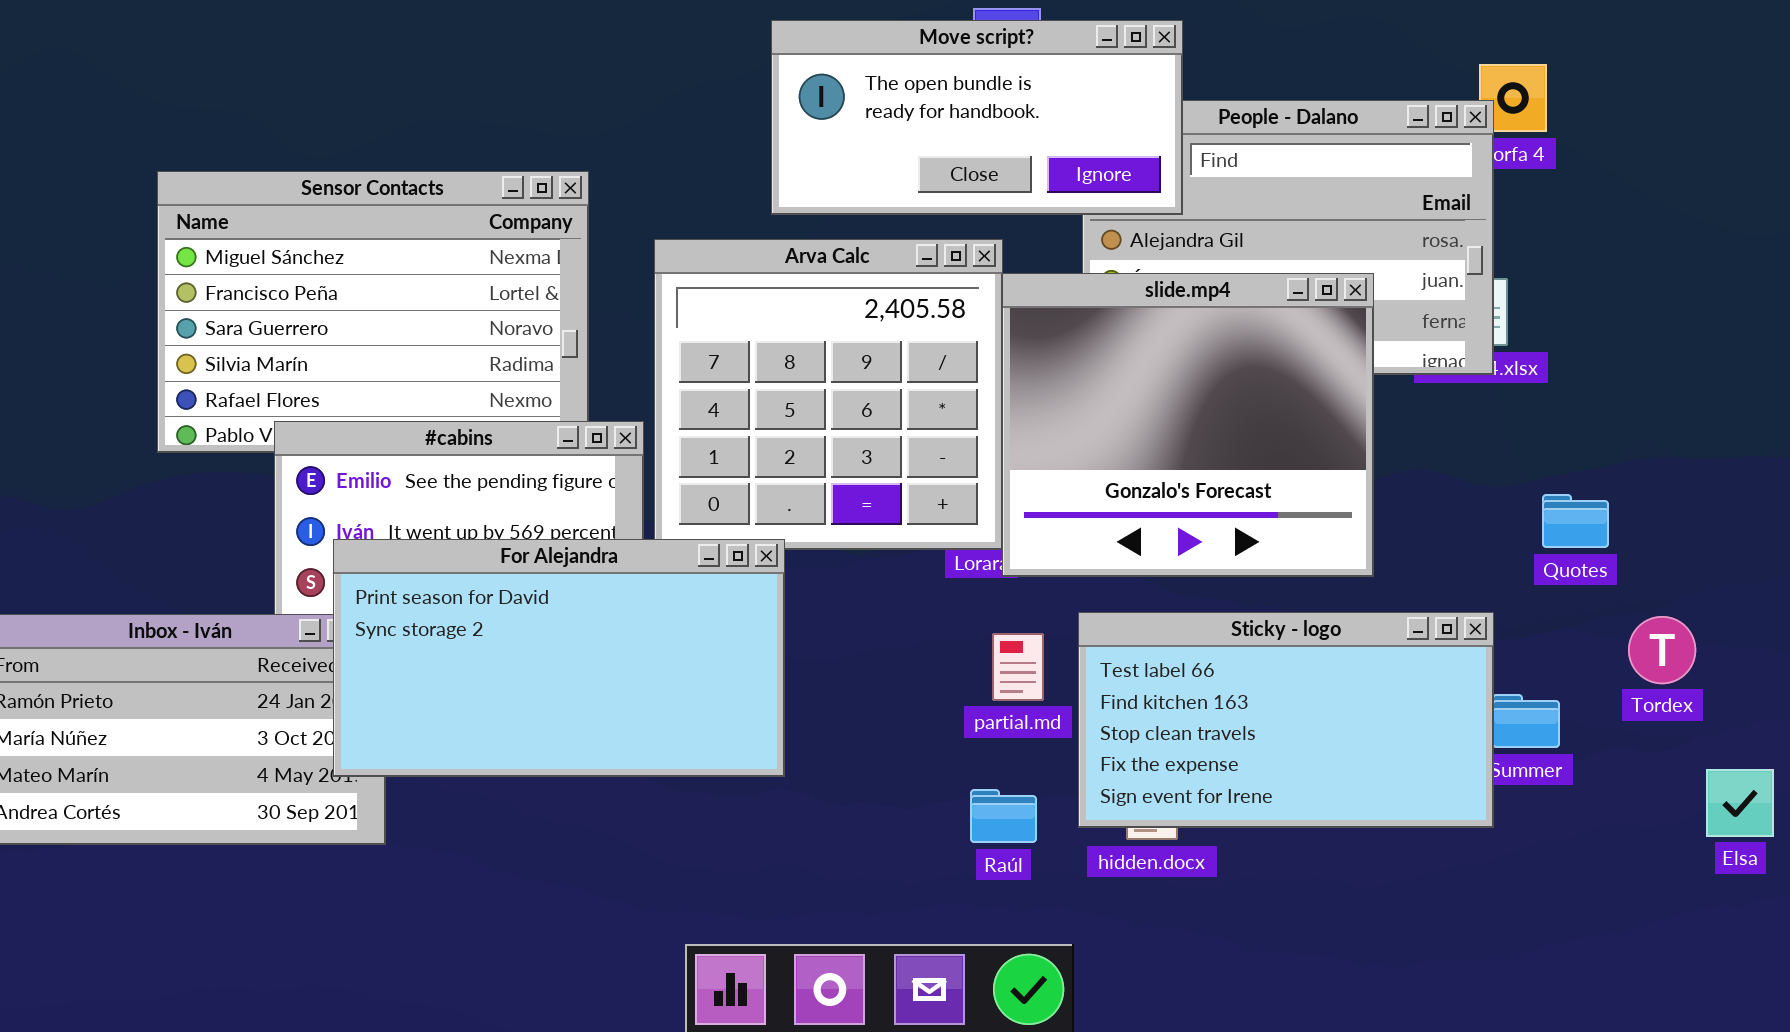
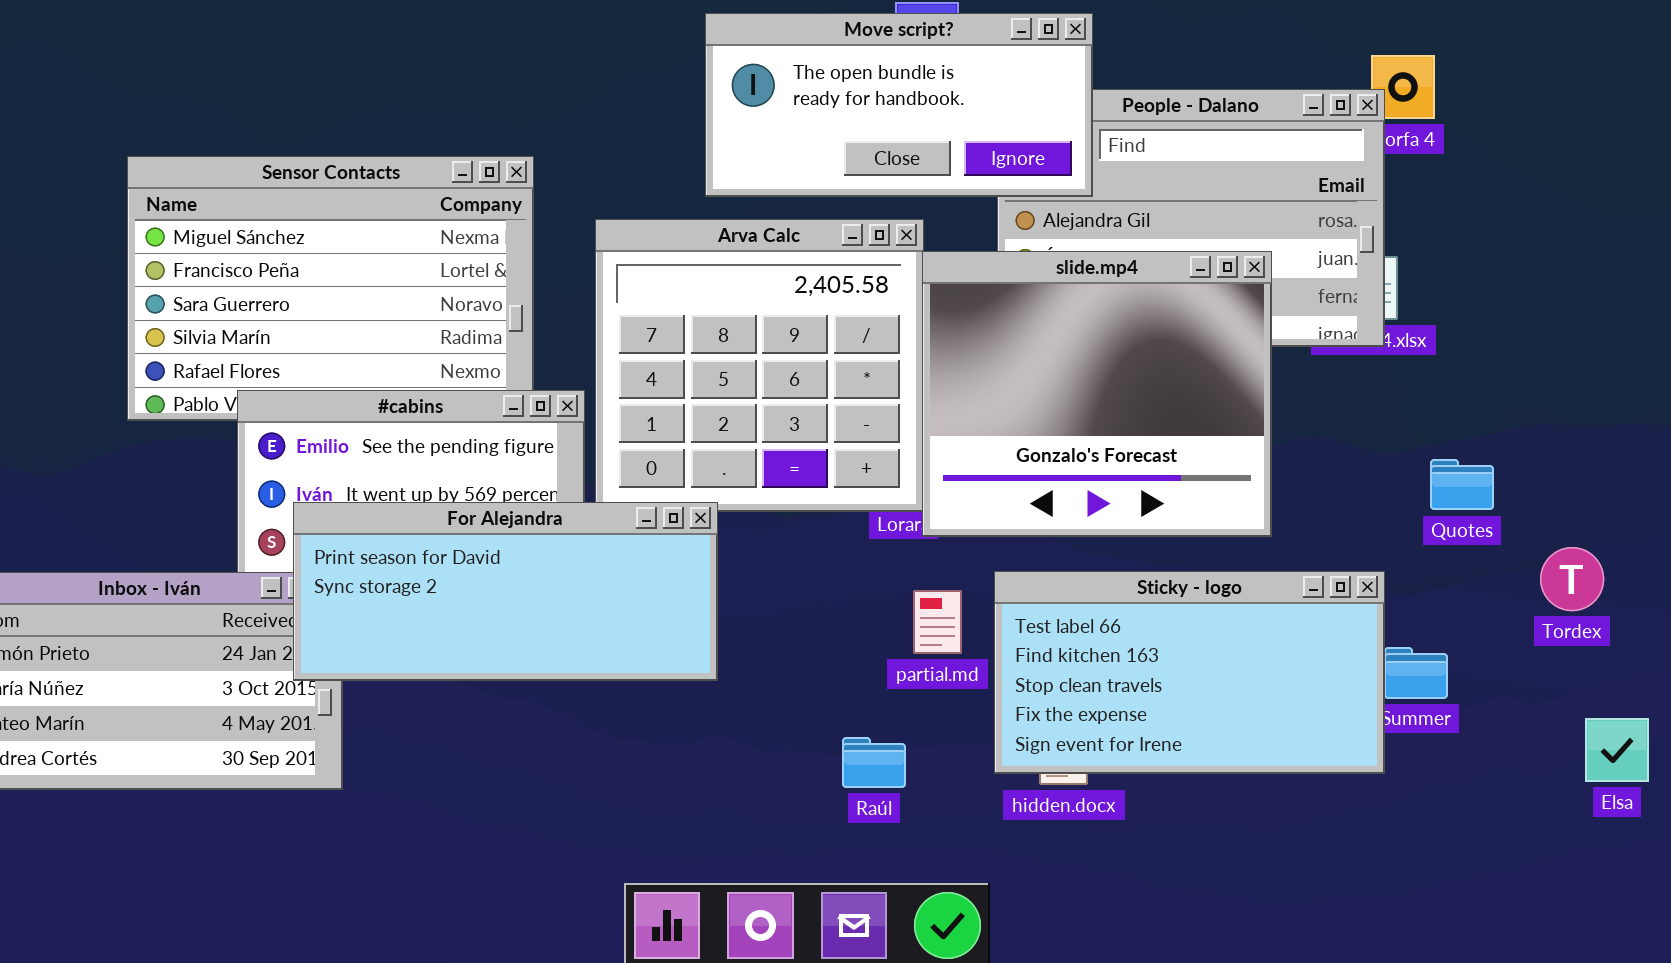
For Alejandra: [333,539,785,777] -> [293,502,718,681], resized
Tordex: [1628,616,1696,684] -> [1540,547,1604,611], moved
Raúl: [970,789,1037,843] -> [842,737,906,788], moved

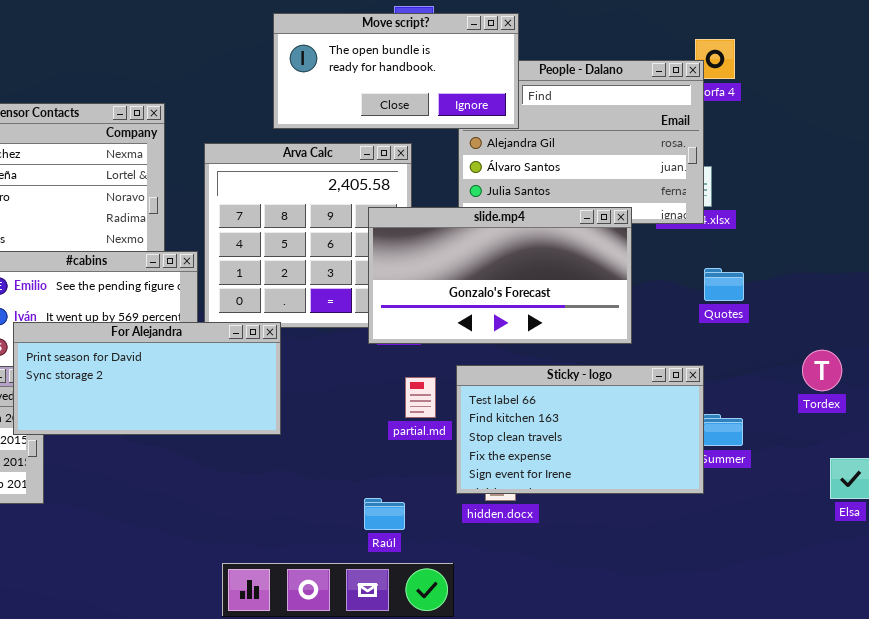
slide.mp4: [922,251,1272,537] -> [368,207,632,344], resized
Quotes: [1430,459,1494,510] -> [704,268,744,301], moved
Raúl: [842,737,906,788] -> [364,498,405,530], moved

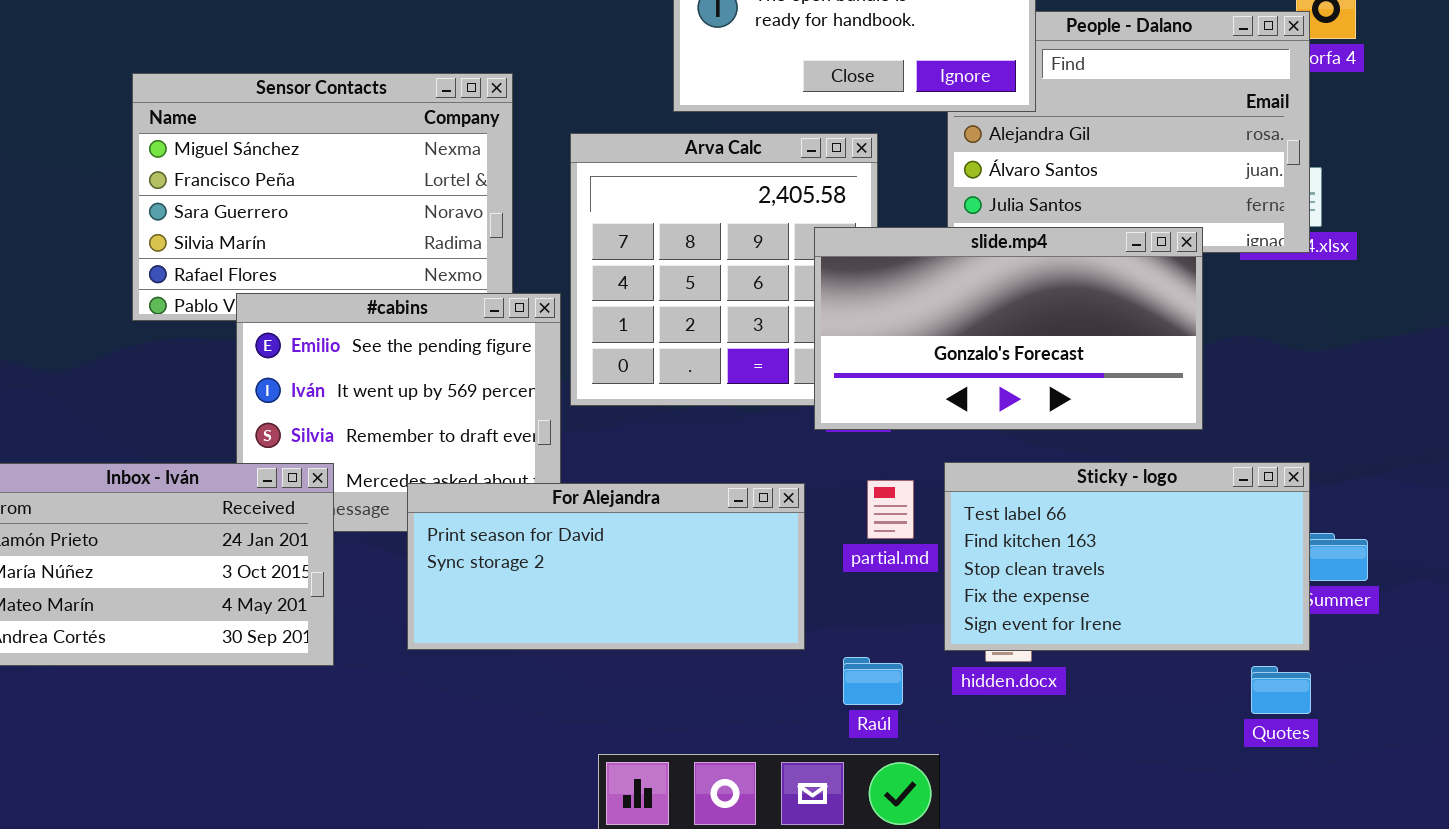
Quotes: [704,268,744,301] -> [1251,666,1311,714], moved
For Alejandra: [13,322,281,435] -> [407,483,805,650], moved
Raúl: [364,498,405,530] -> [843,657,903,705], moved

